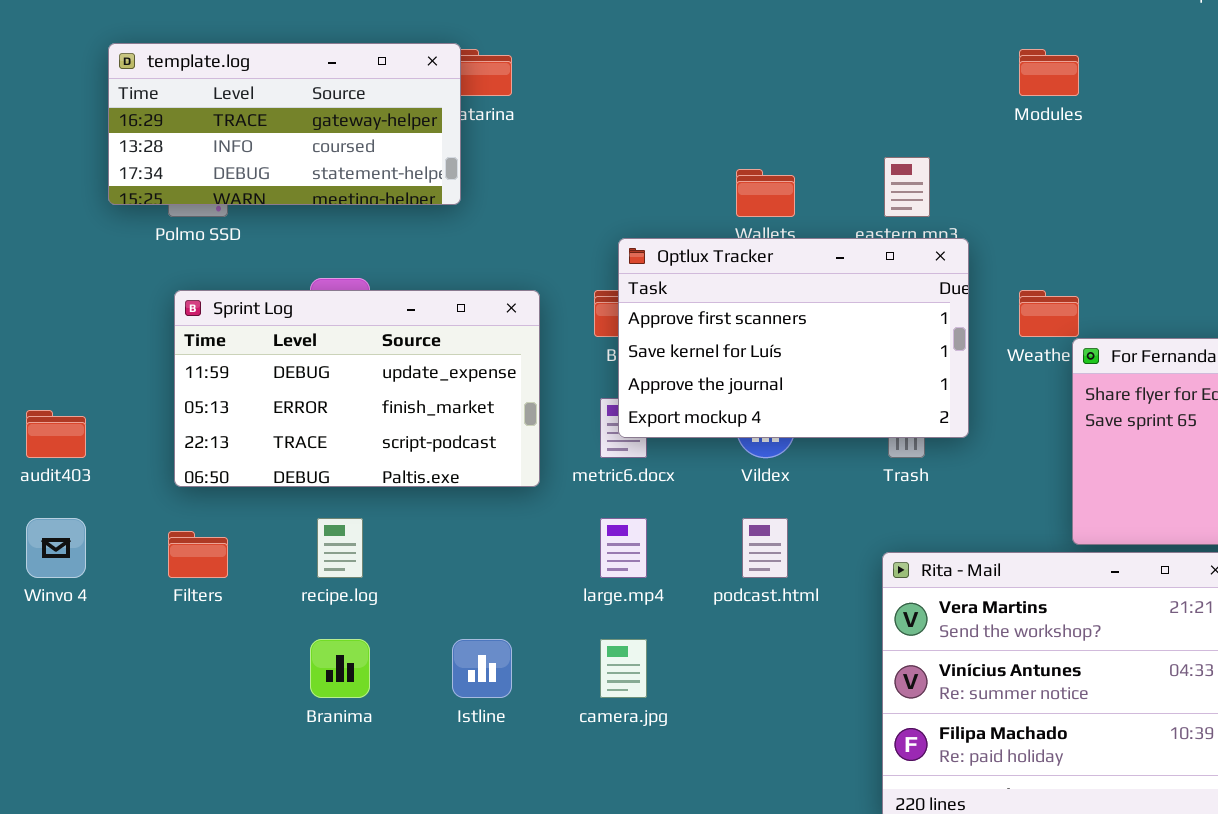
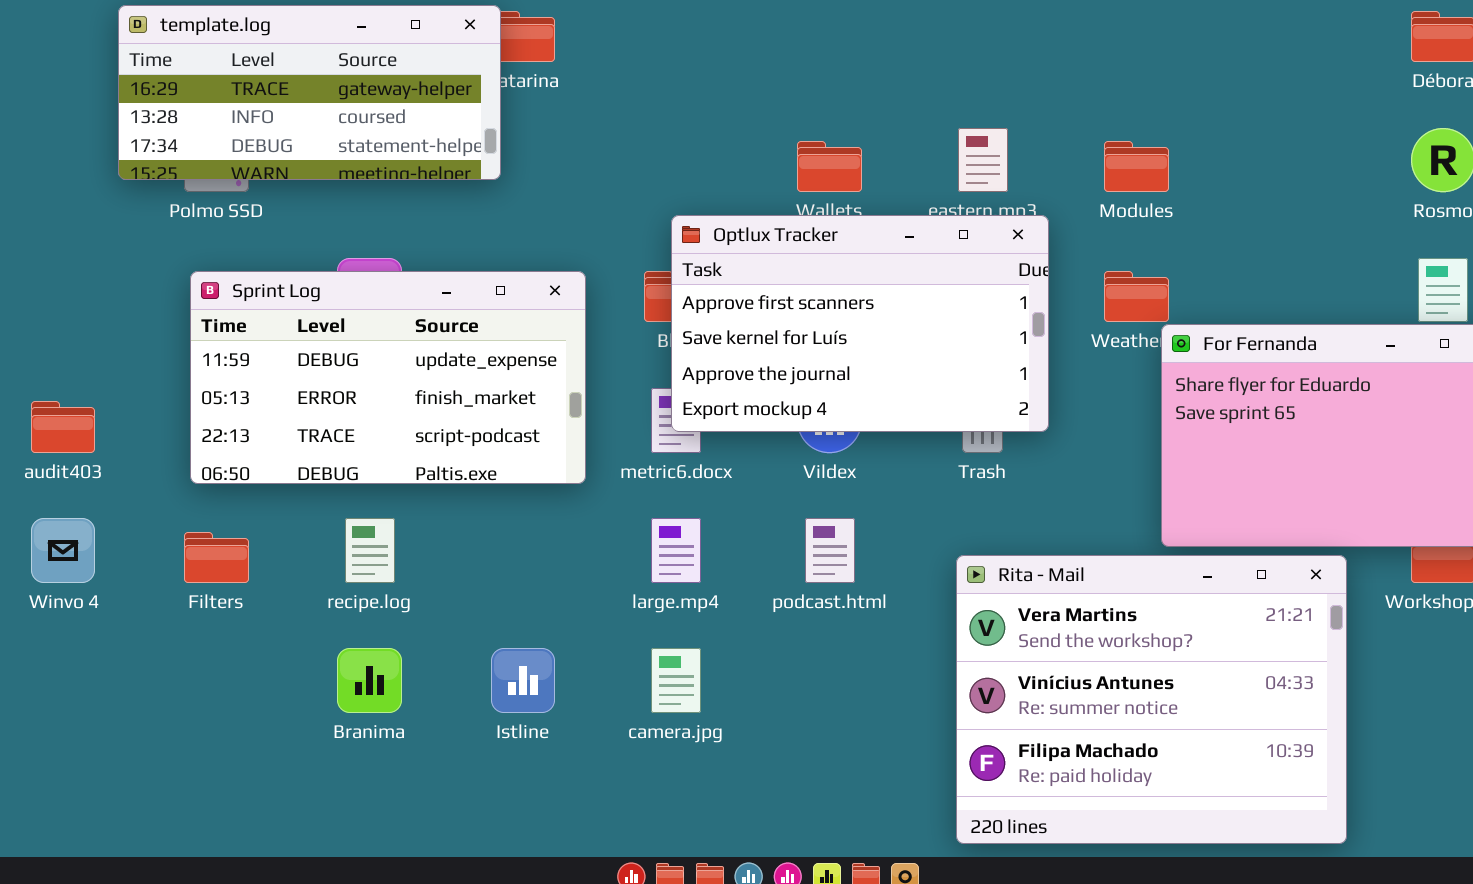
Modules: [1019,49,1079,96] -> [1104,141,1169,192], moved

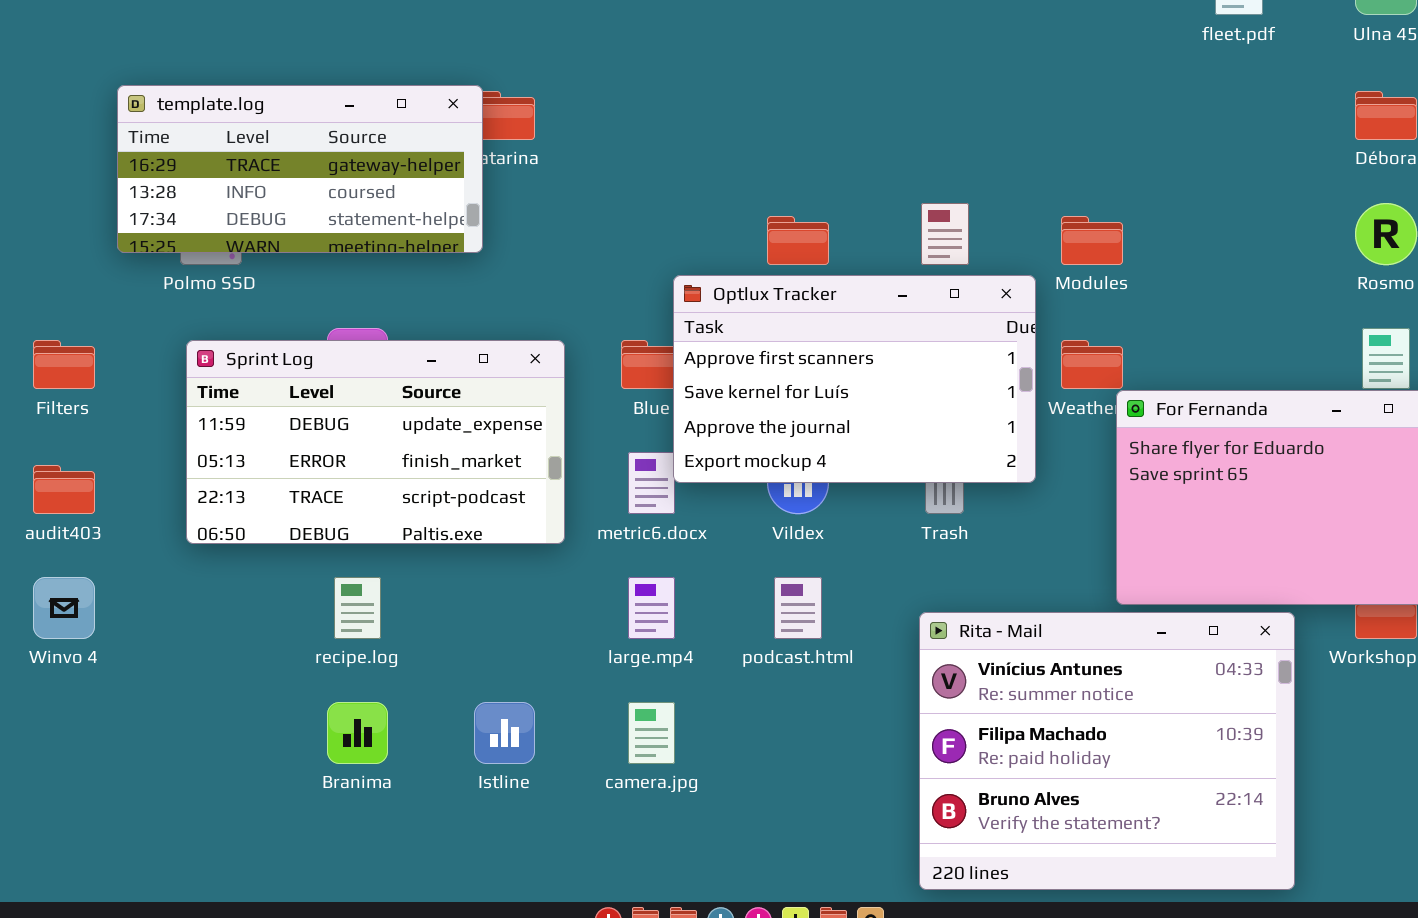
Optlux Tracker: [671,215,1049,432] -> [673,275,1036,483], moved
Filters: [184,532,249,583] -> [33,340,95,389], moved
Rita - Mail: [956,555,1347,844] -> [919,612,1295,890], scrolled down 1 row

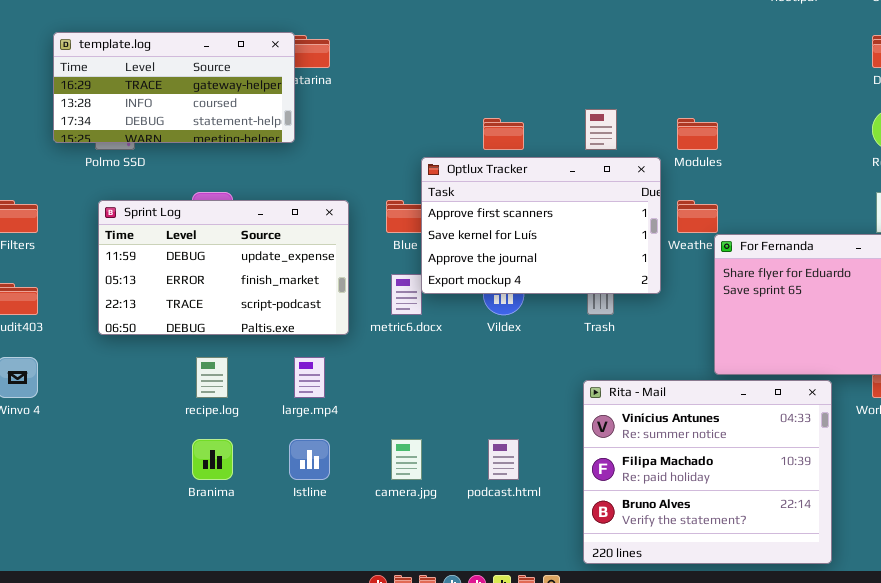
large.mp4: [628,577,675,639] -> [294,357,325,398], moved
podcast.html: [774,577,822,639] -> [488,439,519,480], moved

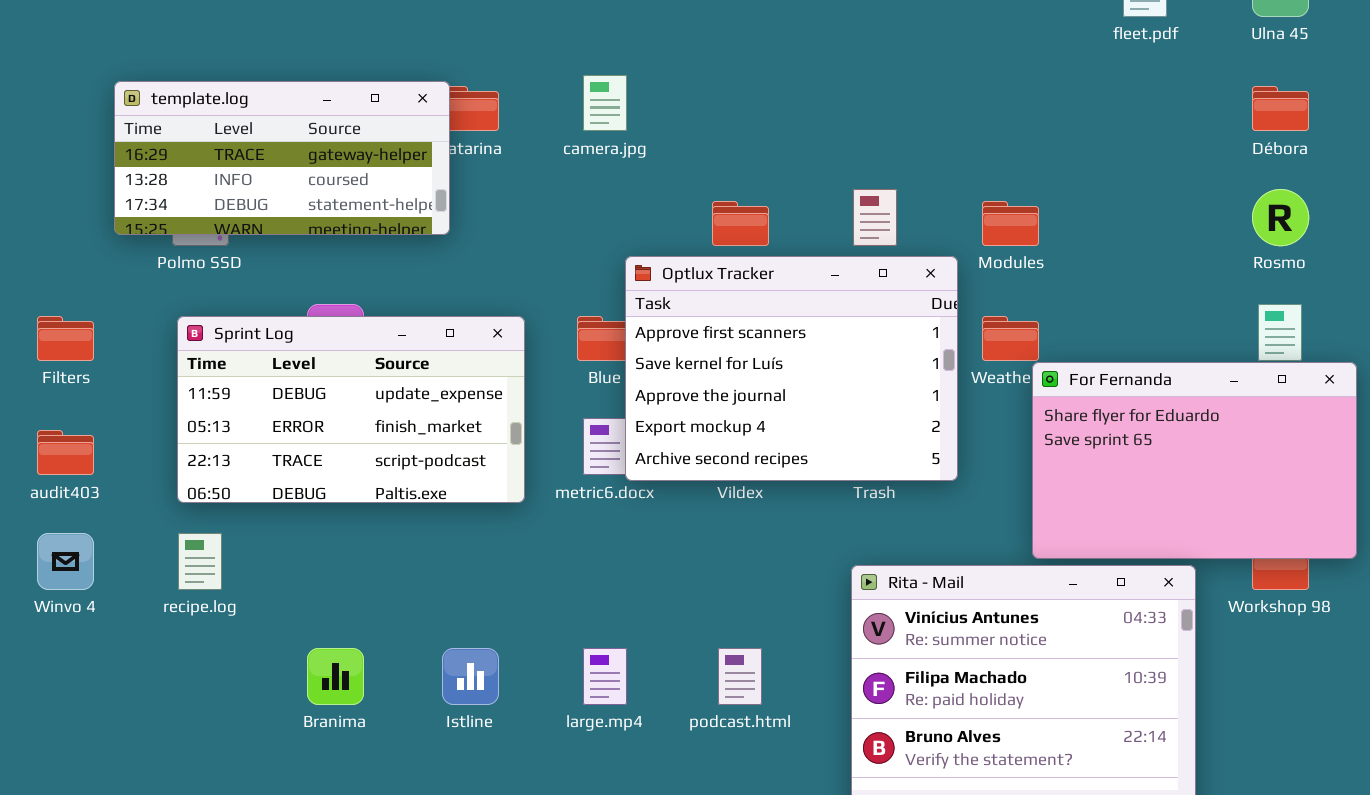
Optlux Tracker: [421,157,661,294] -> [625,256,958,481], resized
recipe.log: [196,357,228,398] -> [178,533,222,590], moved
large.mp4: [294,357,325,398] -> [583,648,627,705], moved
camera.jpg: [391,439,422,480] -> [583,75,627,131], moved

